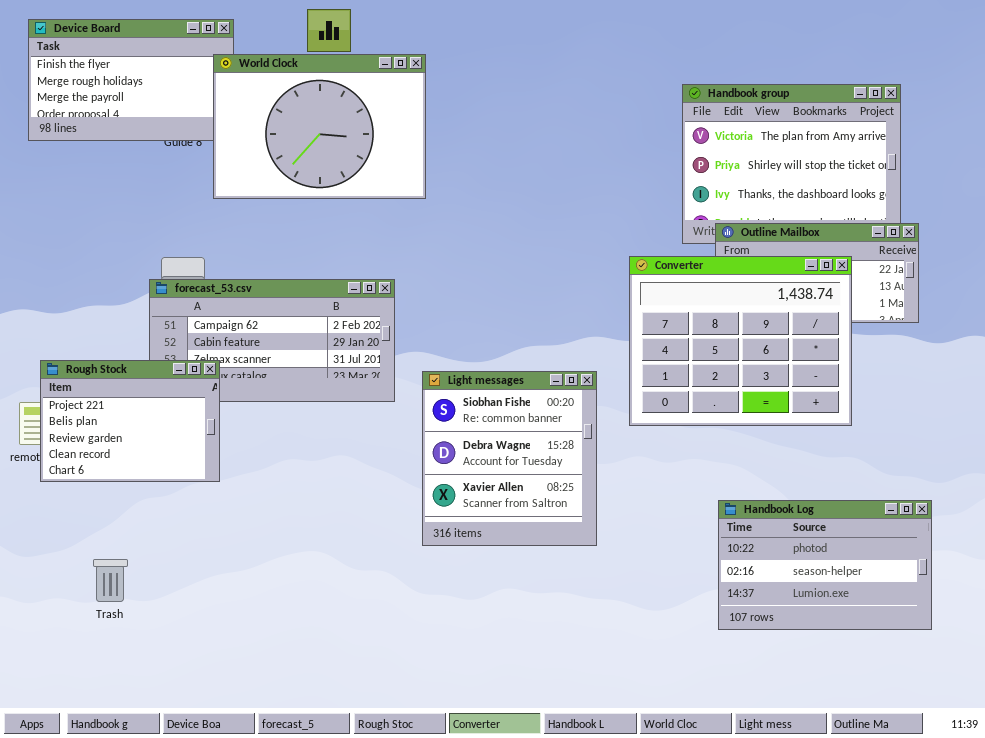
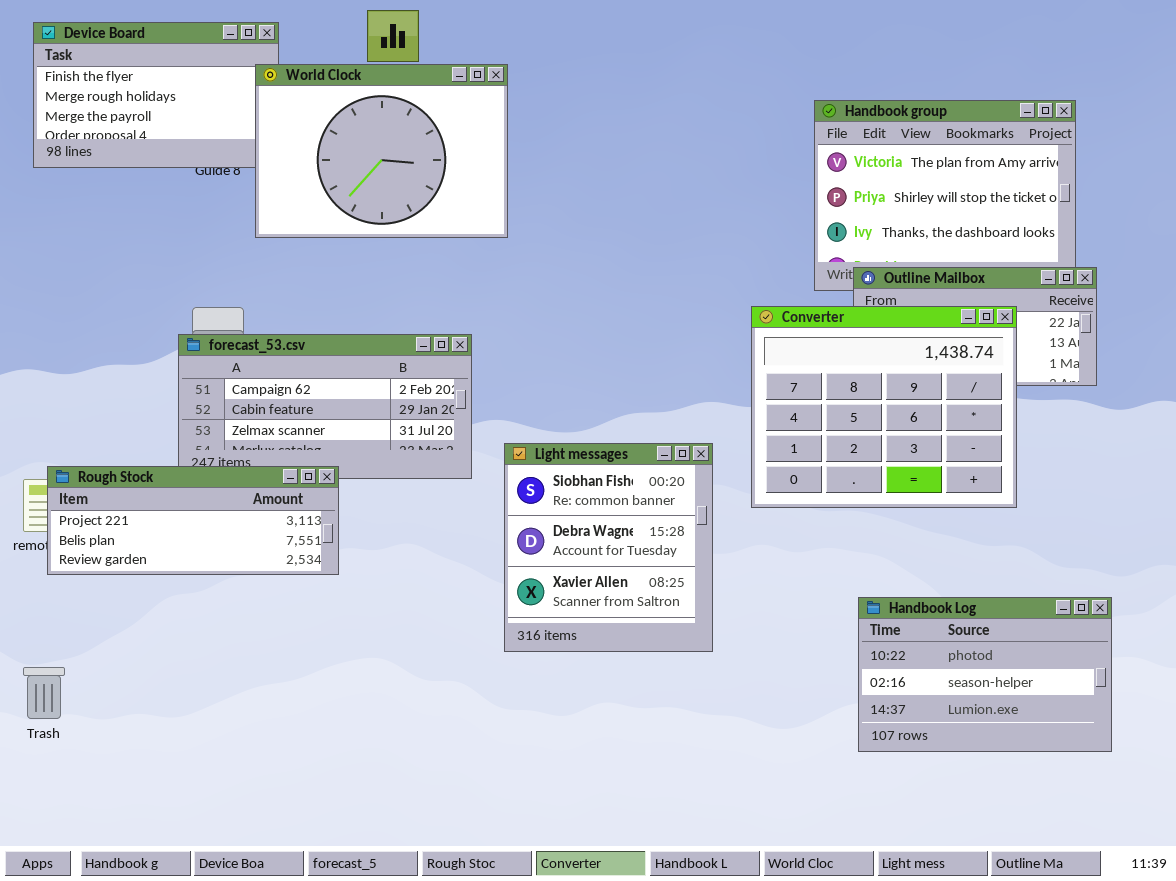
Rough Stock: [40,360,220,482] -> [47,466,339,575], resized
Trash: [93,559,128,602] -> [23,667,65,719], moved

